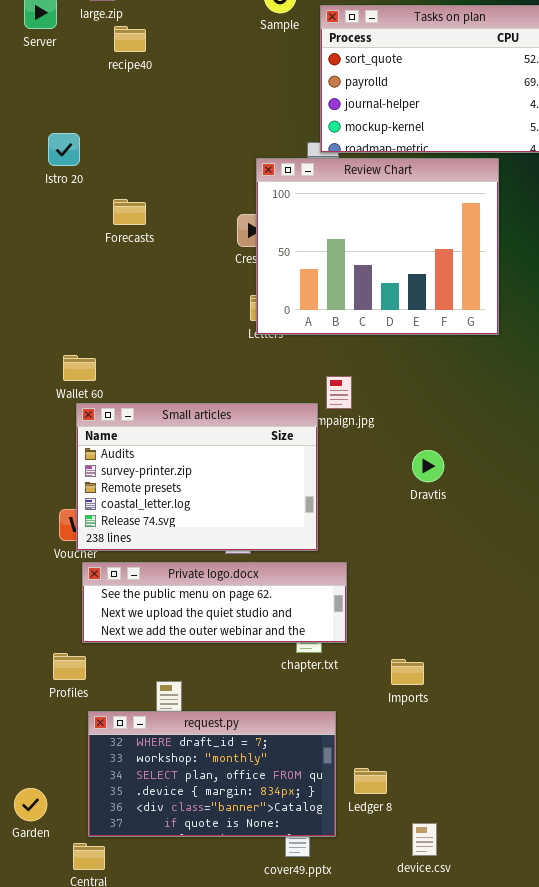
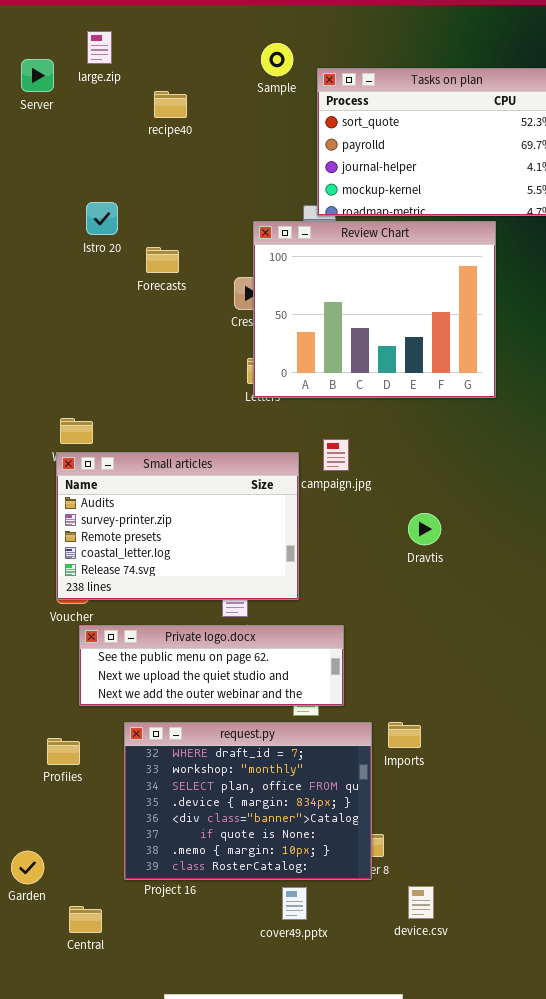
recipe40: [114,26,146,52] -> [154,91,187,118], moved
Istro 20: [48,133,80,166] -> [86,202,118,235], moved
Forecasts: [113,199,146,225] -> [146,247,179,273], moved
Small articles: [76,403,318,551] -> [56,452,299,600], moved
Profiles: [53,653,86,680] -> [47,738,80,765], moved
request.py: [88,711,336,837] -> [124,722,372,880], moved, resized

